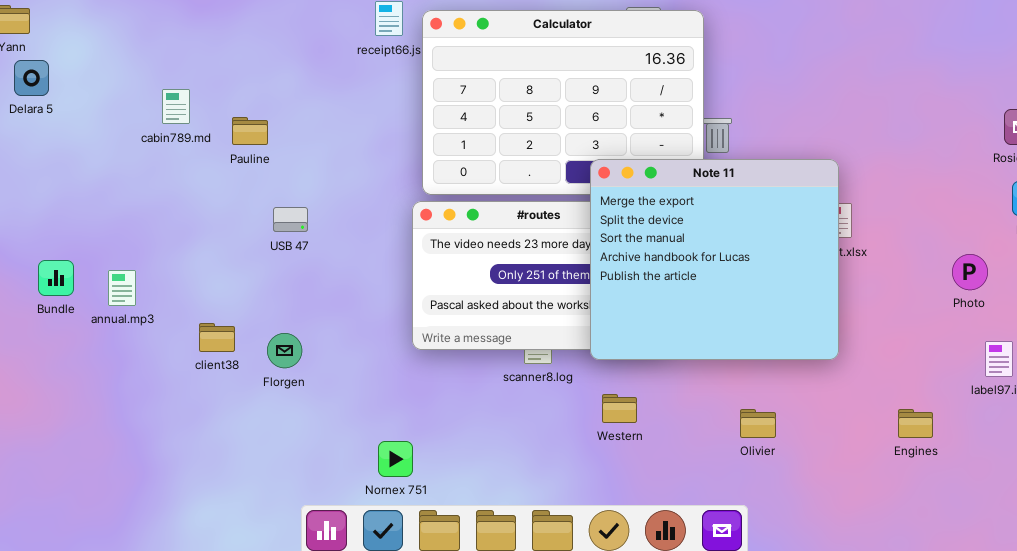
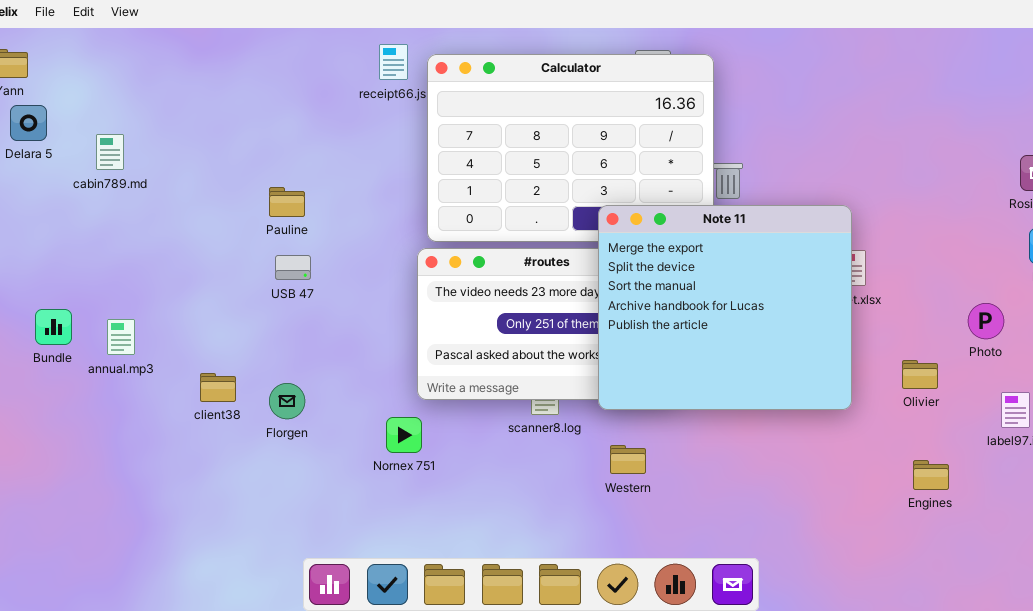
cabin789.md: [162,89,190,124] -> [96,134,124,170], moved
Pauline: [232,117,268,145] -> [269,187,305,217], moved
Olivier: [740,409,776,438] -> [902,360,938,389], moved
Nornex 751: [378,441,413,477] -> [386,417,422,453], moved

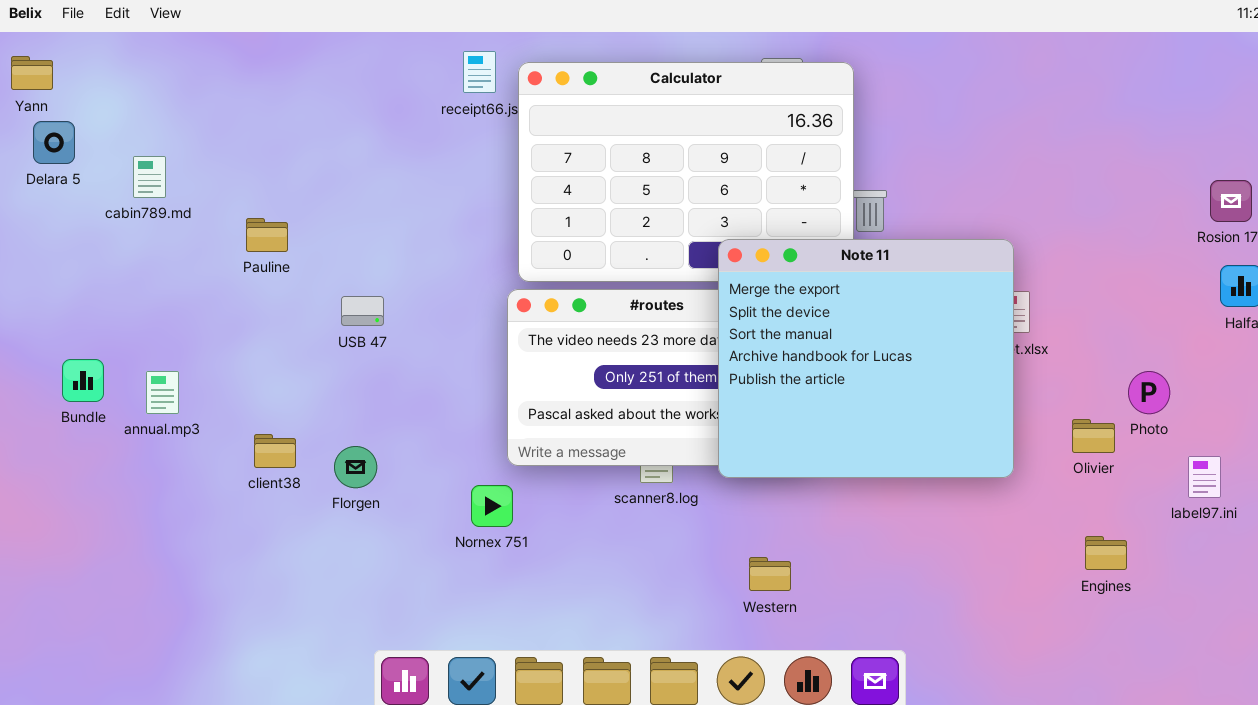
Pauline: [269,187,305,217] -> [246,218,288,252], moved
Photo: [968,303,1004,339] -> [1128,371,1170,414], moved
Western: [610,445,646,474] -> [749,557,791,591], moved

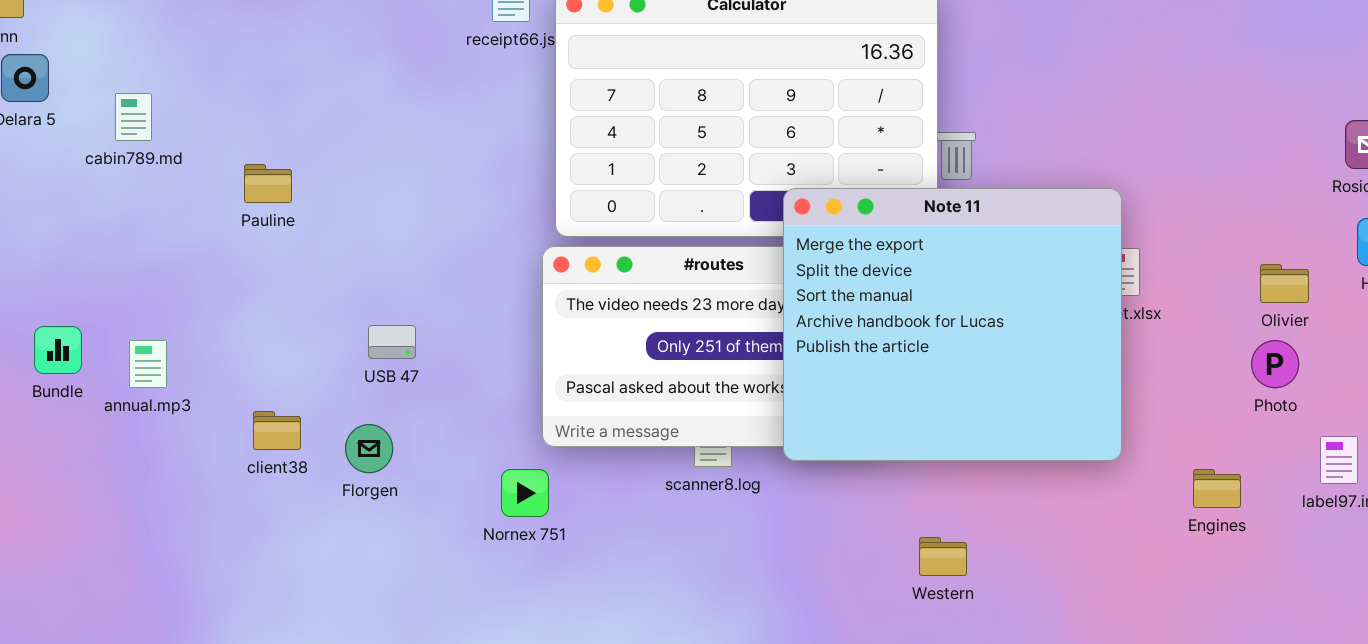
USB 47: [341,296,384,326] -> [368,325,416,359], moved
Olivier: [1072,419,1115,453] -> [1260,264,1309,303], moved
Engines: [1085,536,1127,570] -> [1193,469,1241,508], moved
Western: [749,557,791,591] -> [919,537,967,576], moved

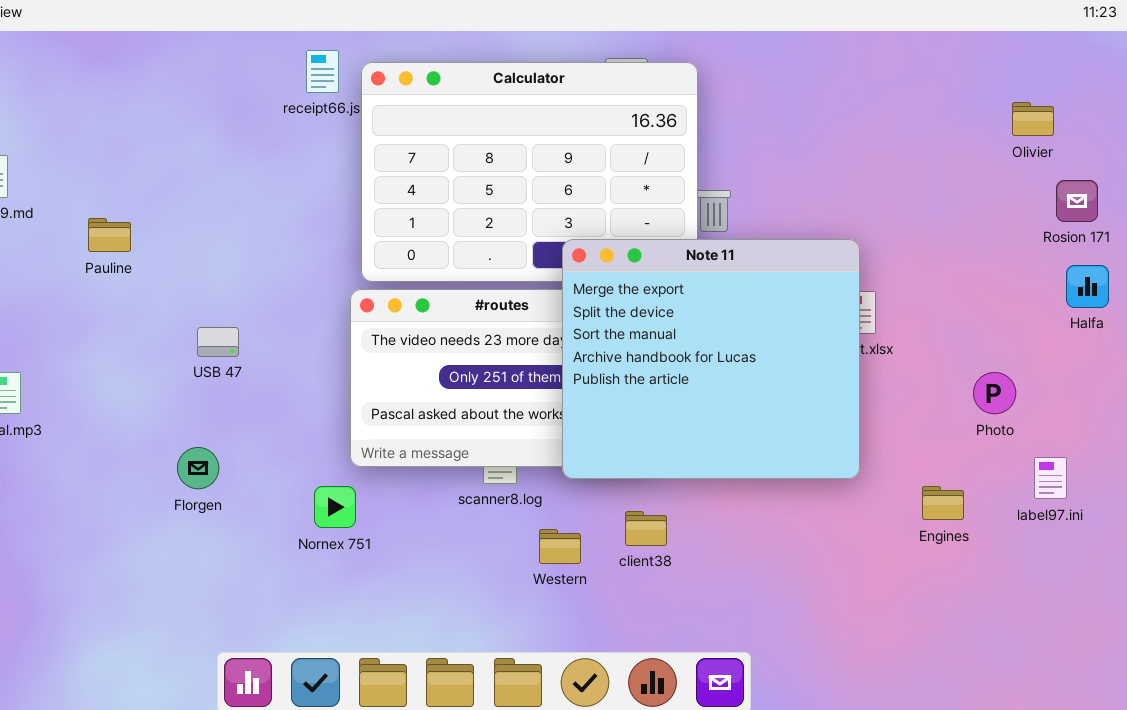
Olivier: [1260,264,1309,303] -> [1012,102,1054,136], moved
USB 47: [368,325,416,359] -> [197,327,239,357], moved
client38: [253,411,301,450] -> [625,511,667,546], moved
Western: [919,537,967,576] -> [539,529,581,564], moved

